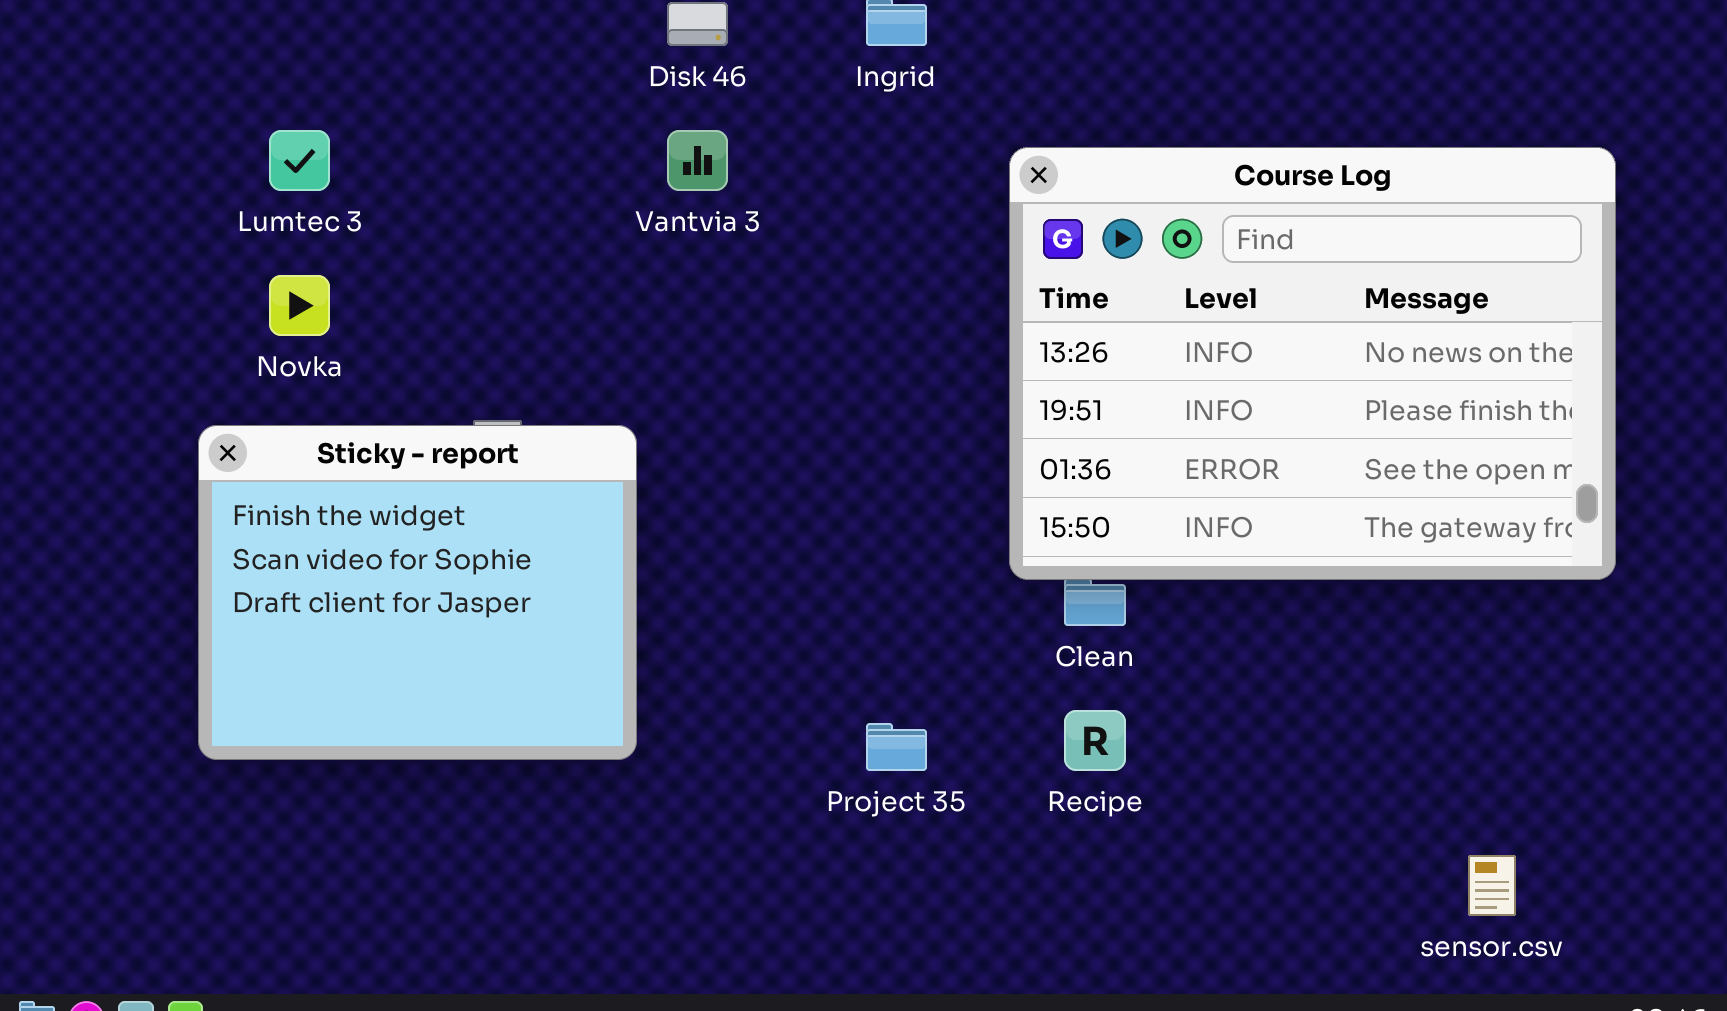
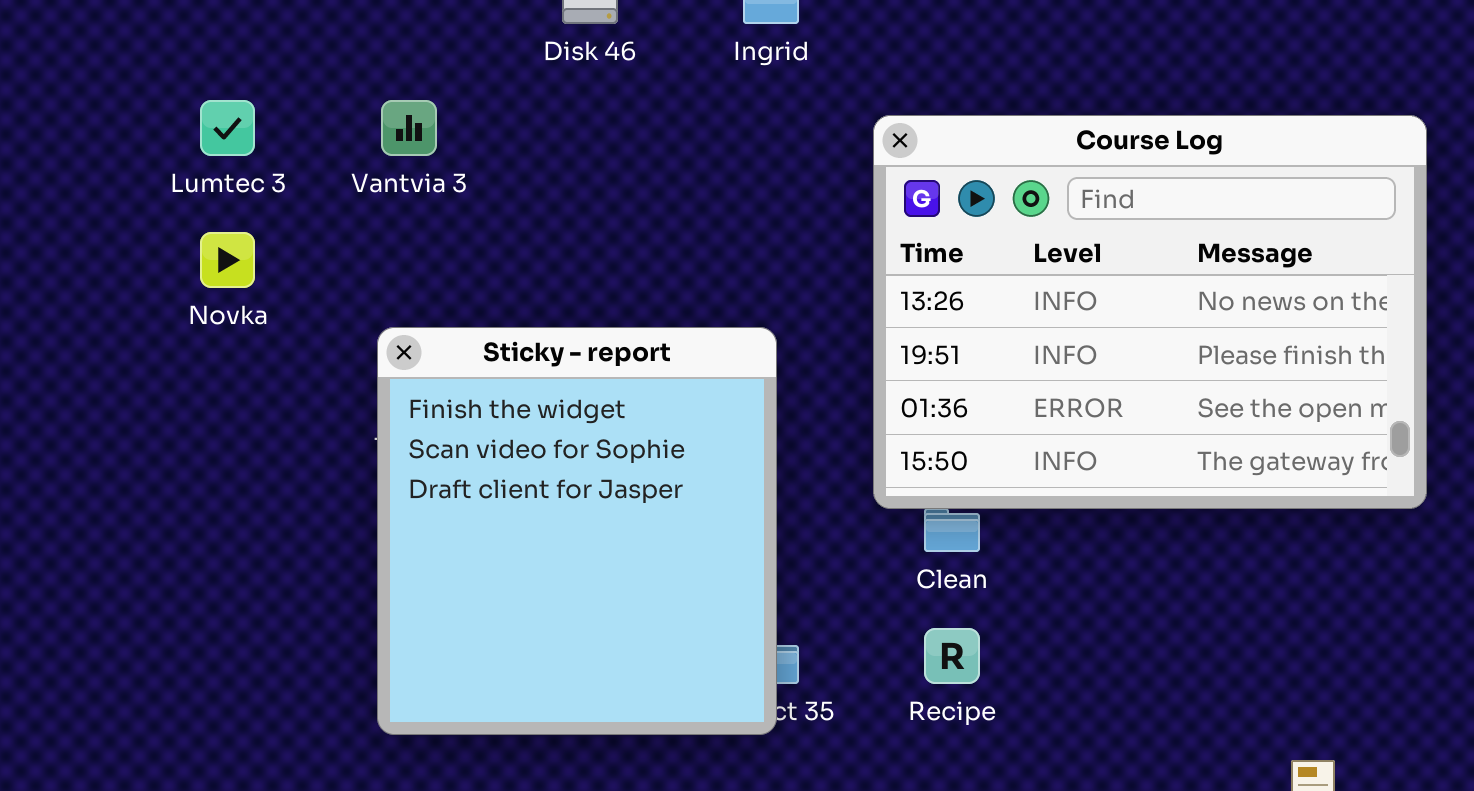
Vantvia 3: [667,130,728,191] -> [381,100,437,156], moved
Sticky - report: [198,425,637,760] -> [377,327,777,735], moved, resized

